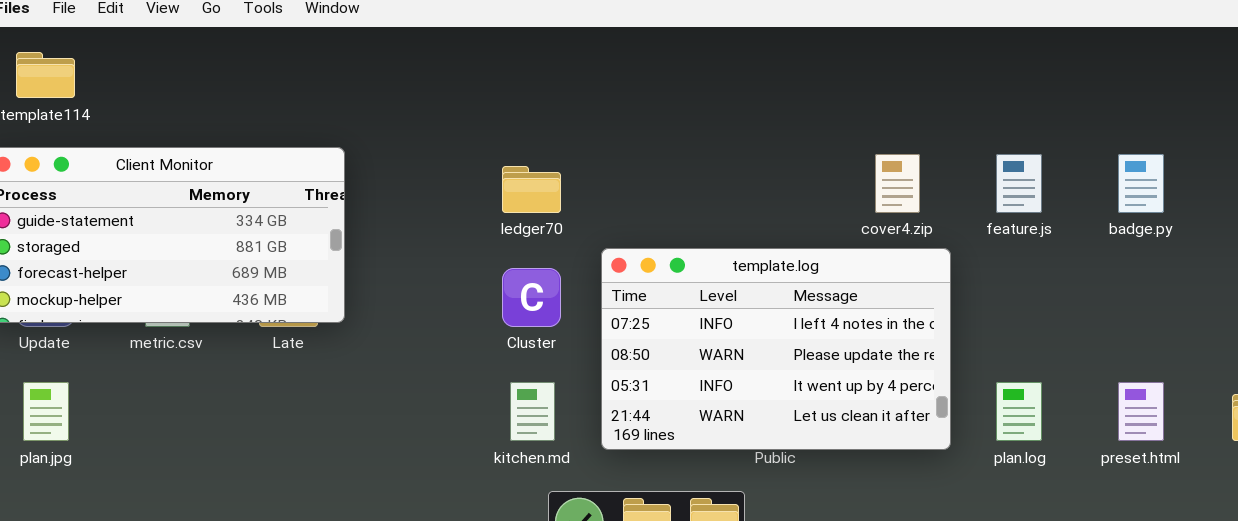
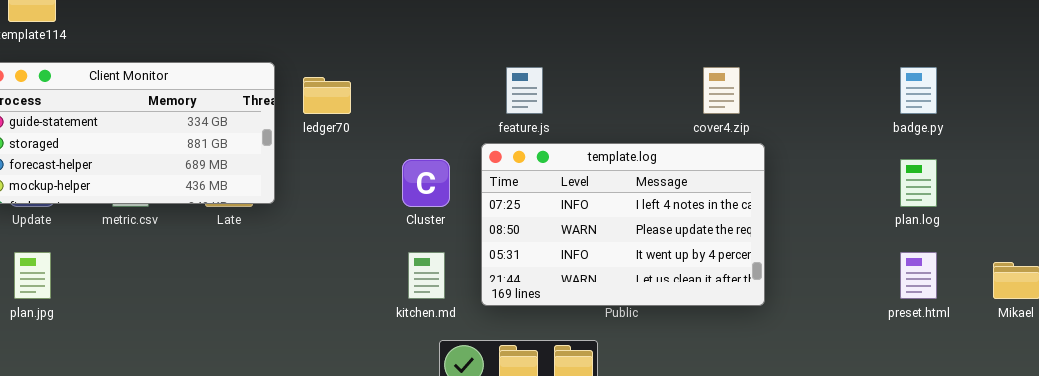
feature.js: [996,154,1042,213] -> [506,67,543,114], moved
ledger70: [502,166,561,213] -> [303,77,351,114], moved
plan.log: [996,382,1042,441] -> [900,159,937,207], moved

